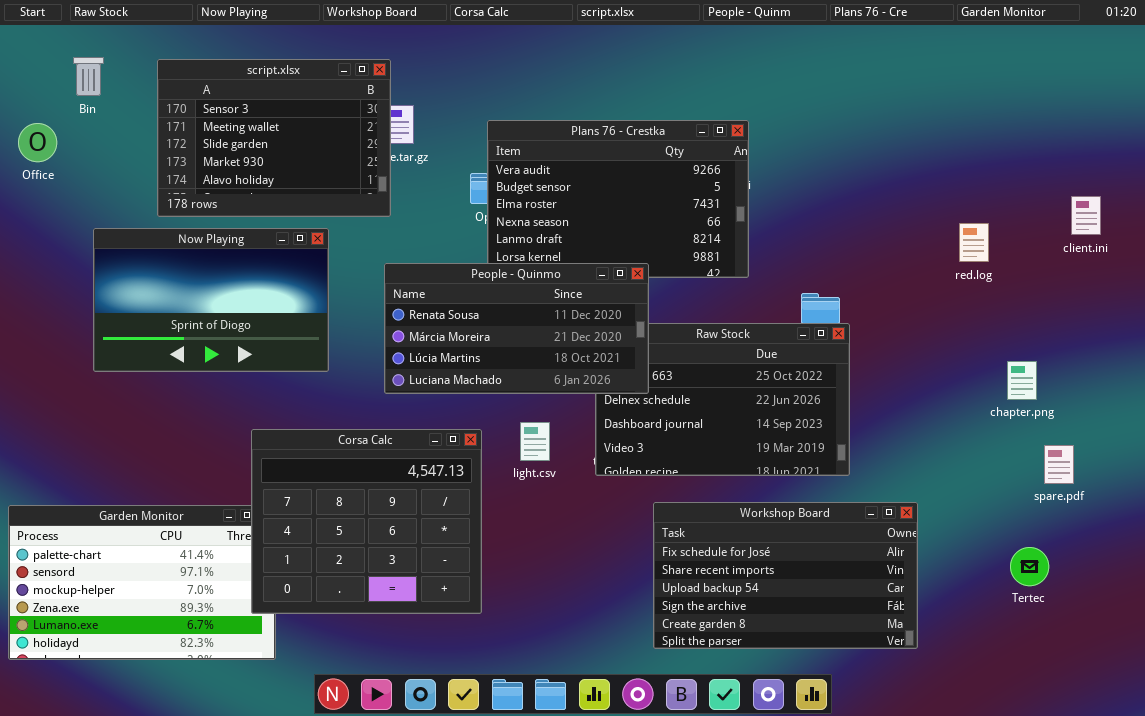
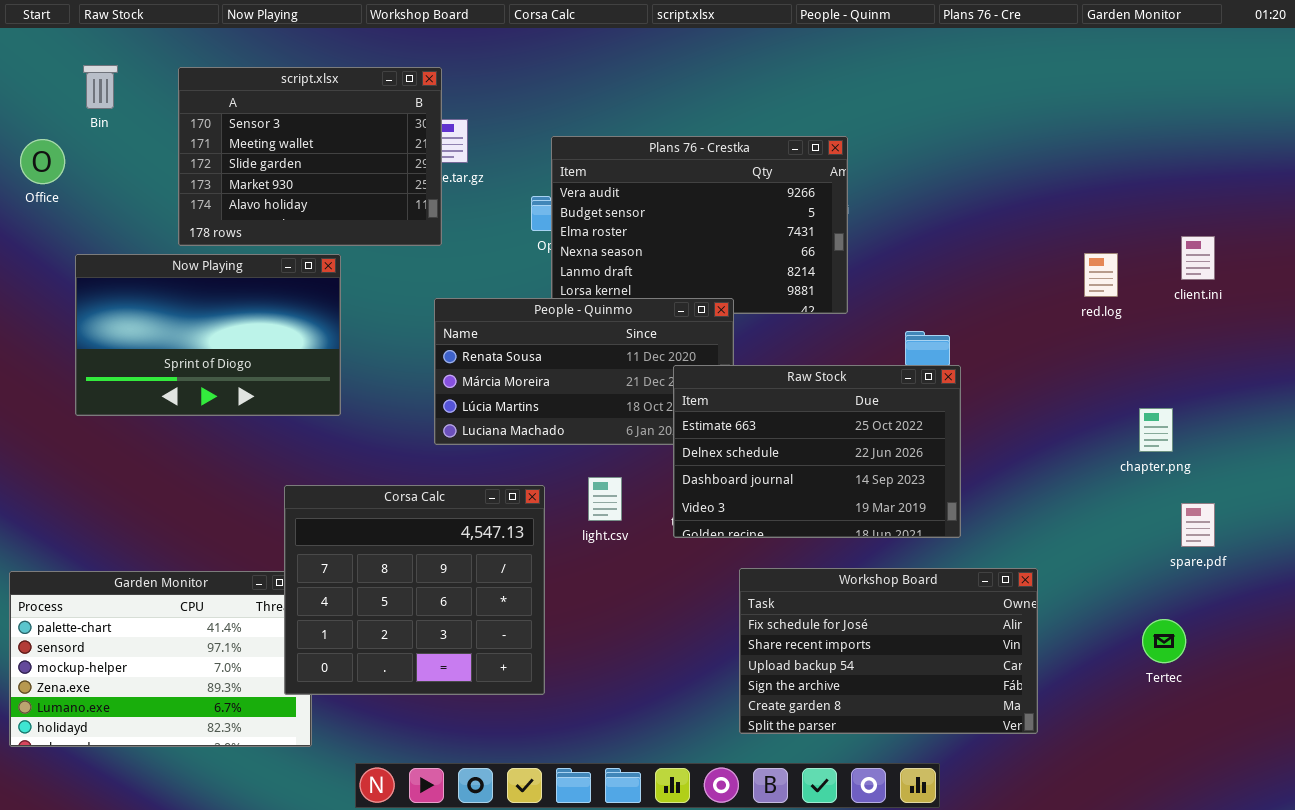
client.ini: [1071,196,1101,235] -> [1181,236,1215,280], moved
Now Playing: [93,228,329,372] -> [75,254,341,416], moved
Raw Stock: [595,323,850,476] -> [673,365,961,538], raised

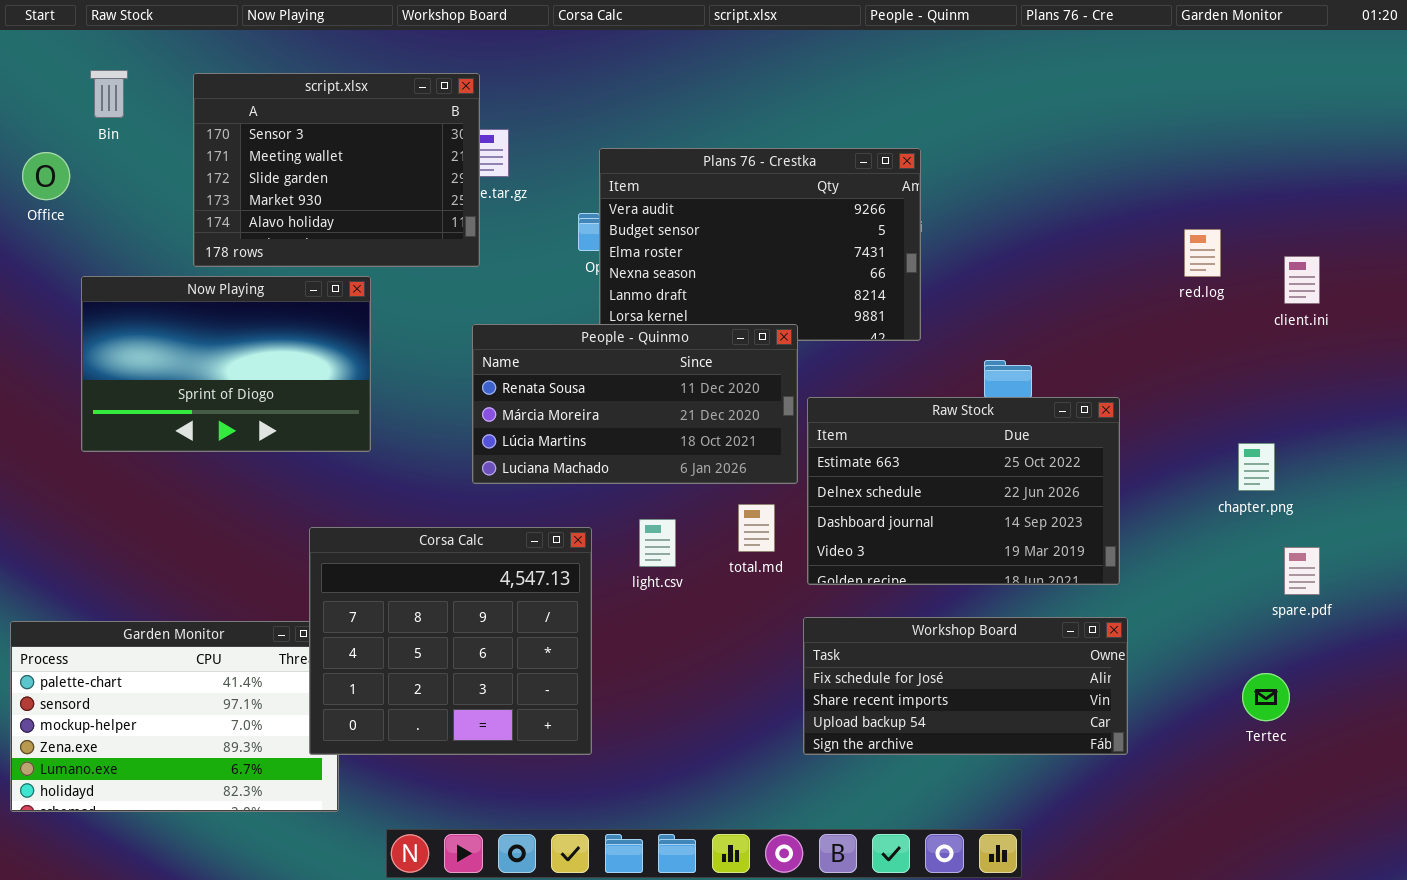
red.log: [1084,253,1118,297] -> [1184,229,1221,277], moved
Raw Stock: [673,365,961,538] -> [807,397,1120,585], moved
Workshop Board: [739,568,1038,734] -> [803,617,1128,755], resized

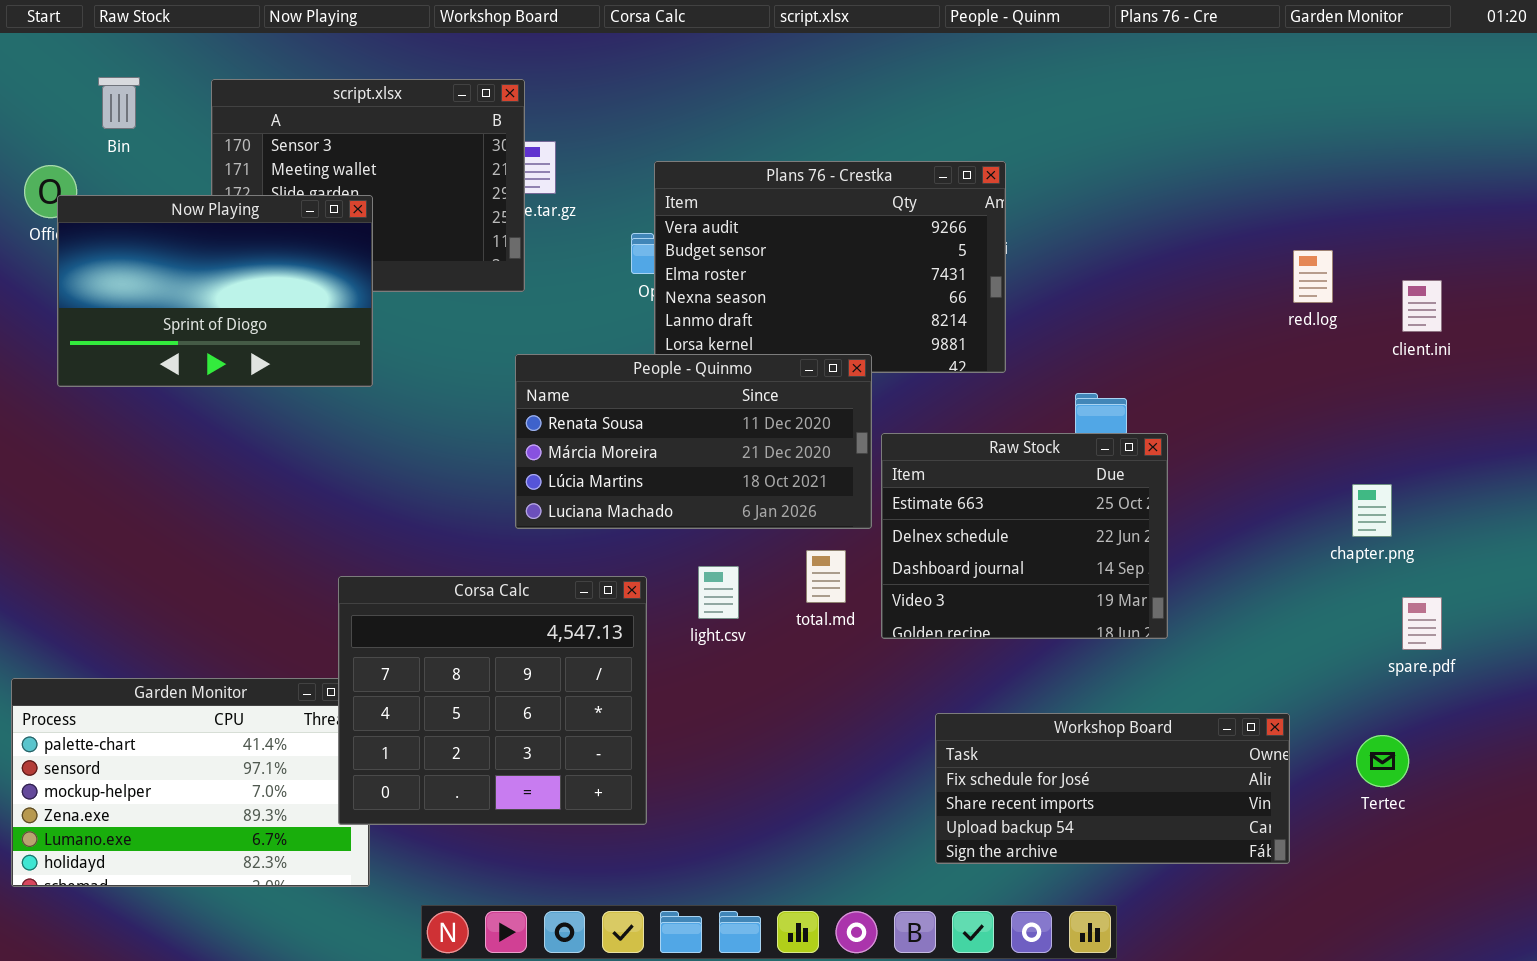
Now Playing: [81,276,371,452] -> [57,195,373,387], moved
Raw Stock: [807,397,1120,585] -> [881,433,1168,639], resized
Workshop Board: [803,617,1128,755] -> [935,713,1290,864], moved

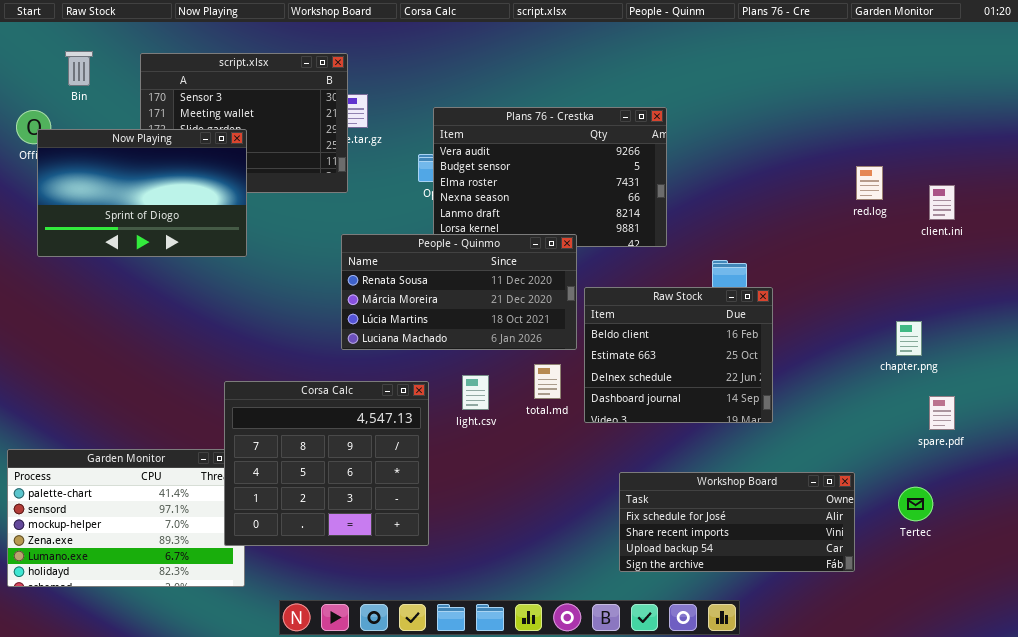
Raw Stock: [881,433,1168,639] -> [584,287,773,423], scrolled up 1 row

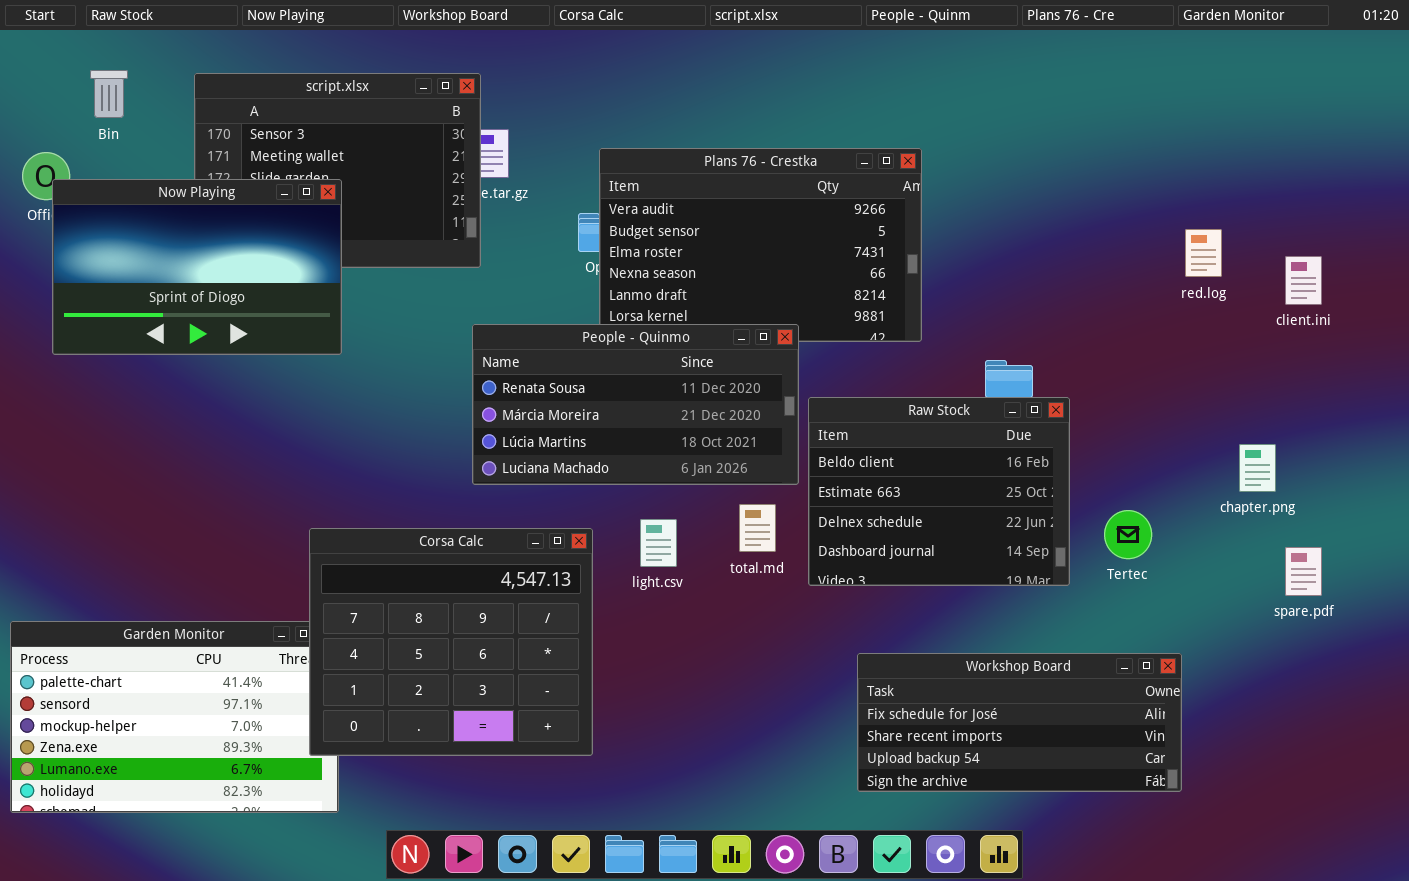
Tertec: [898,487,933,521] -> [1104,510,1152,559], moved

